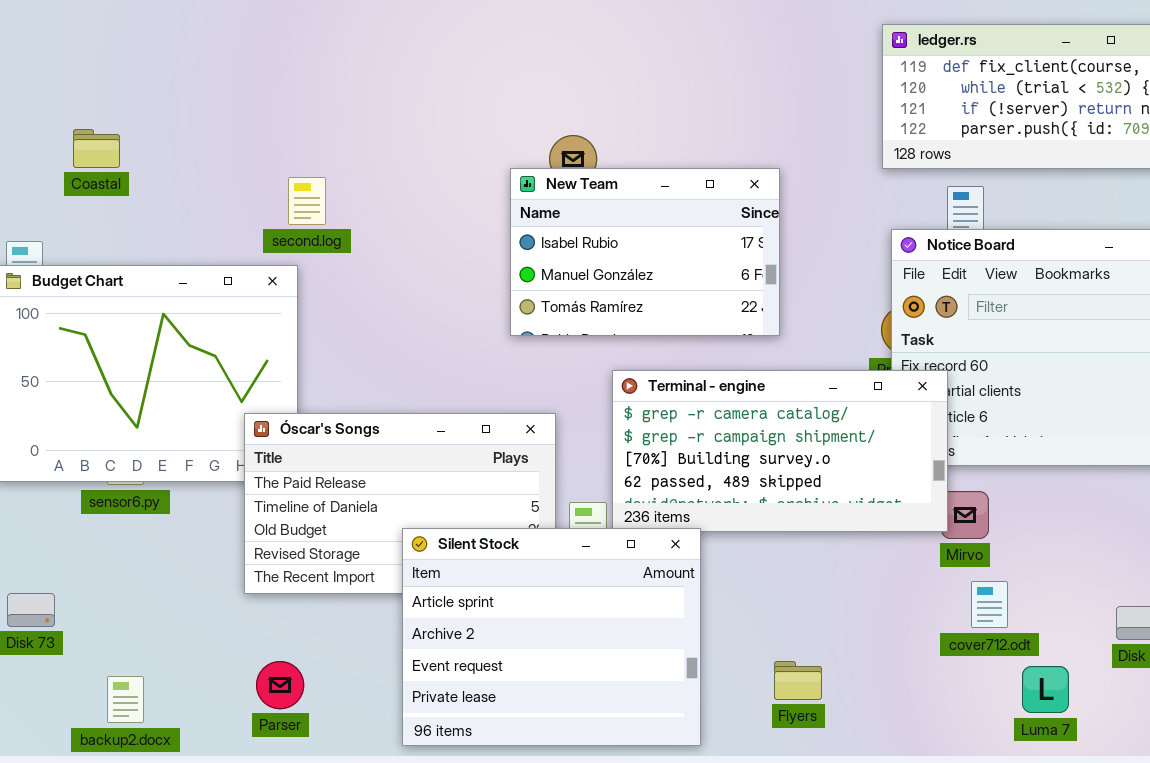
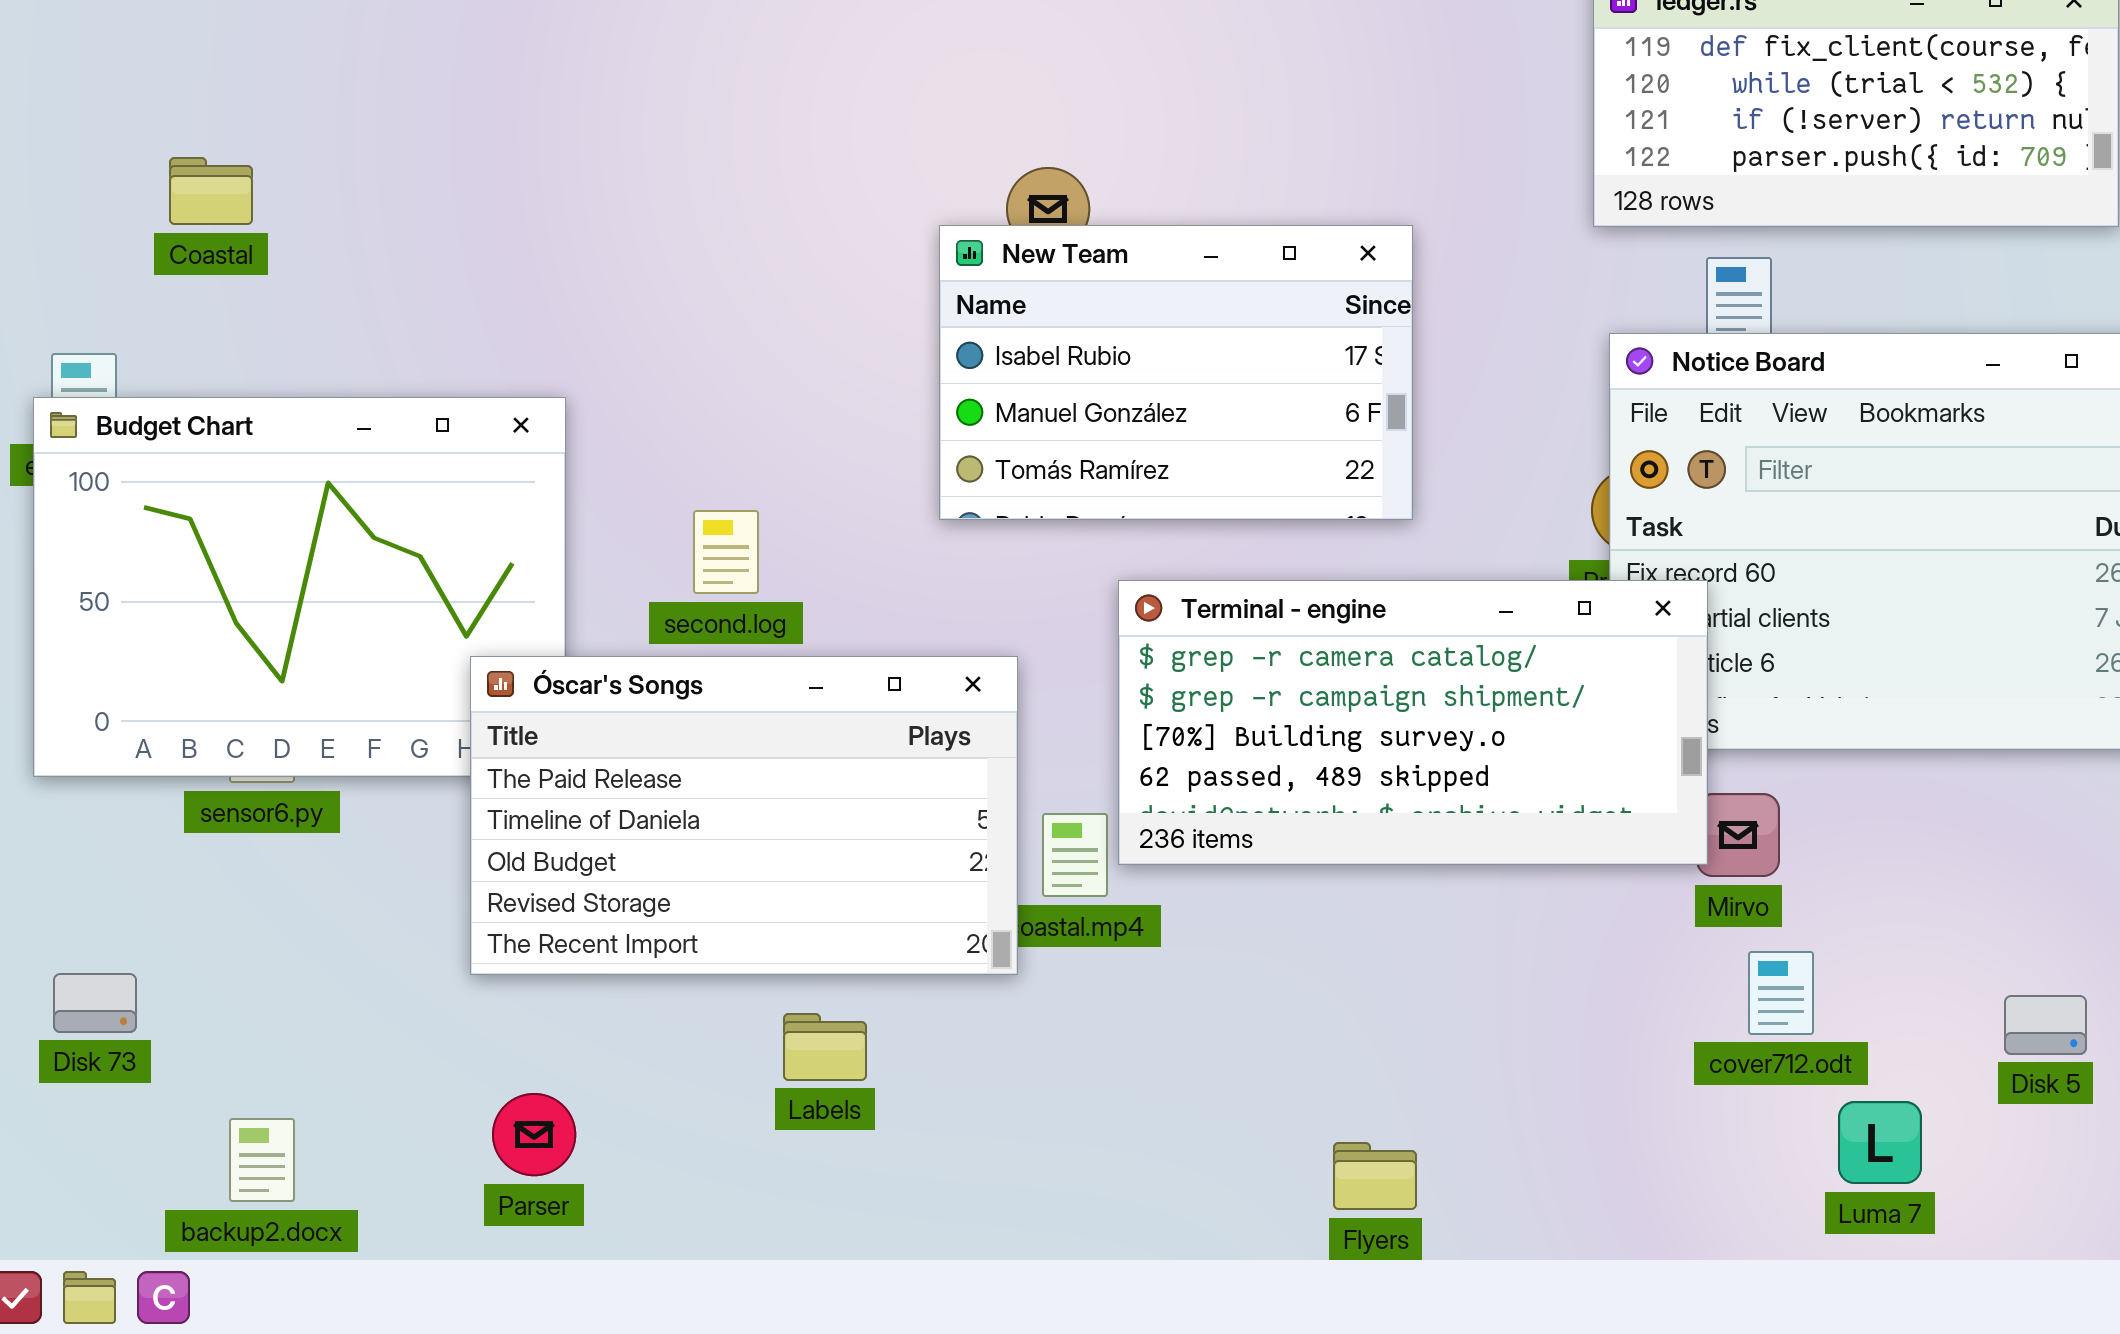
second.log: [288,177,326,225] -> [693,510,759,594], moved
Silent Stock: [402,528,701,746] -> none, closed
Flyers: [774,661,822,700] -> [1333,1142,1417,1210], moved

